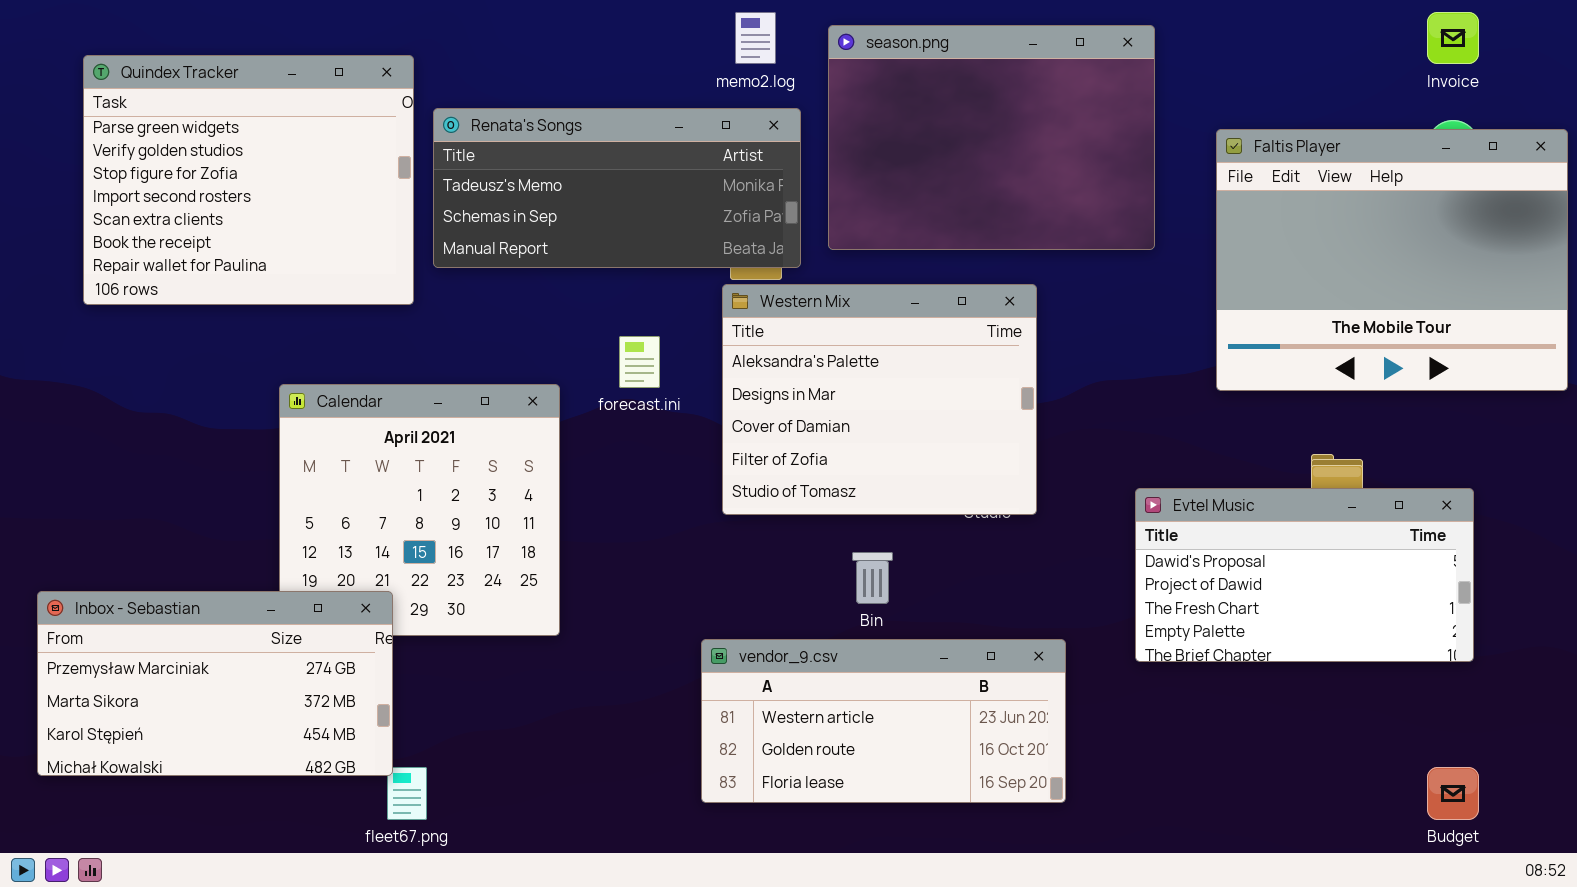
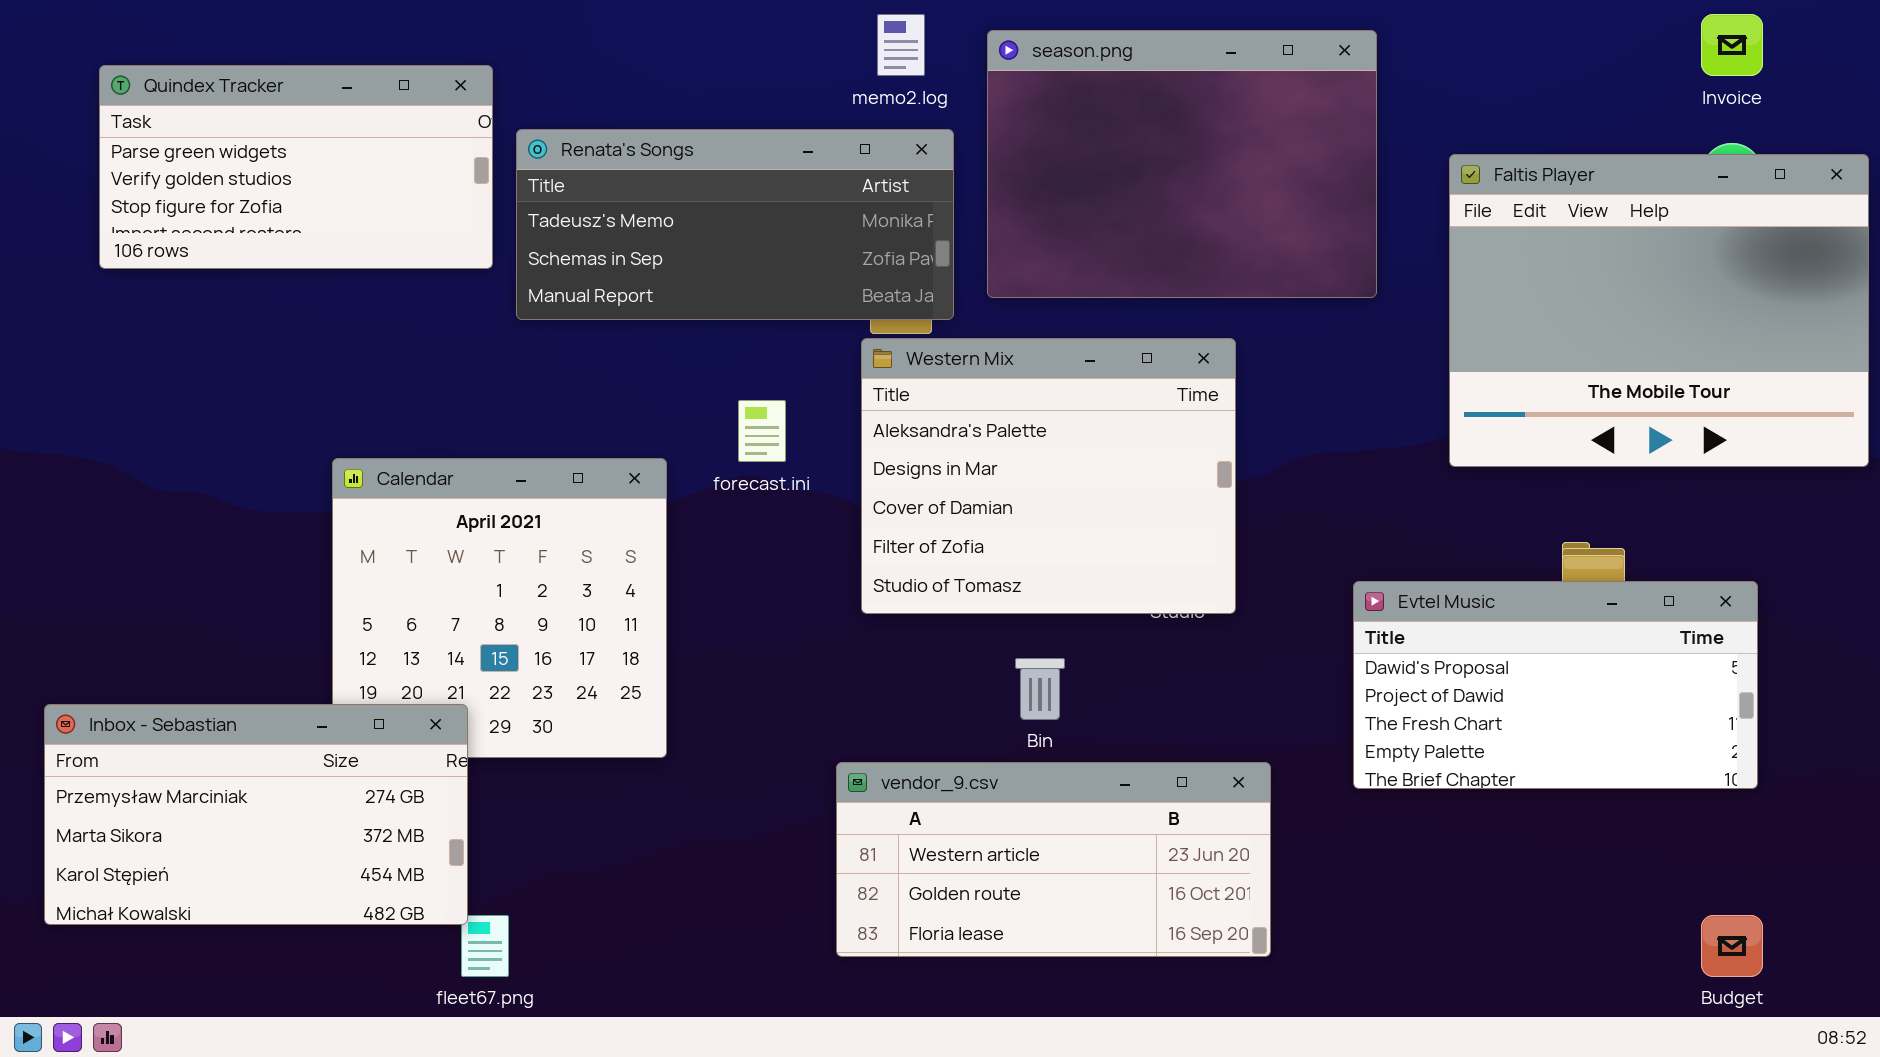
Quindex Tracker: [83,55,414,305] -> [99,65,493,269], resized

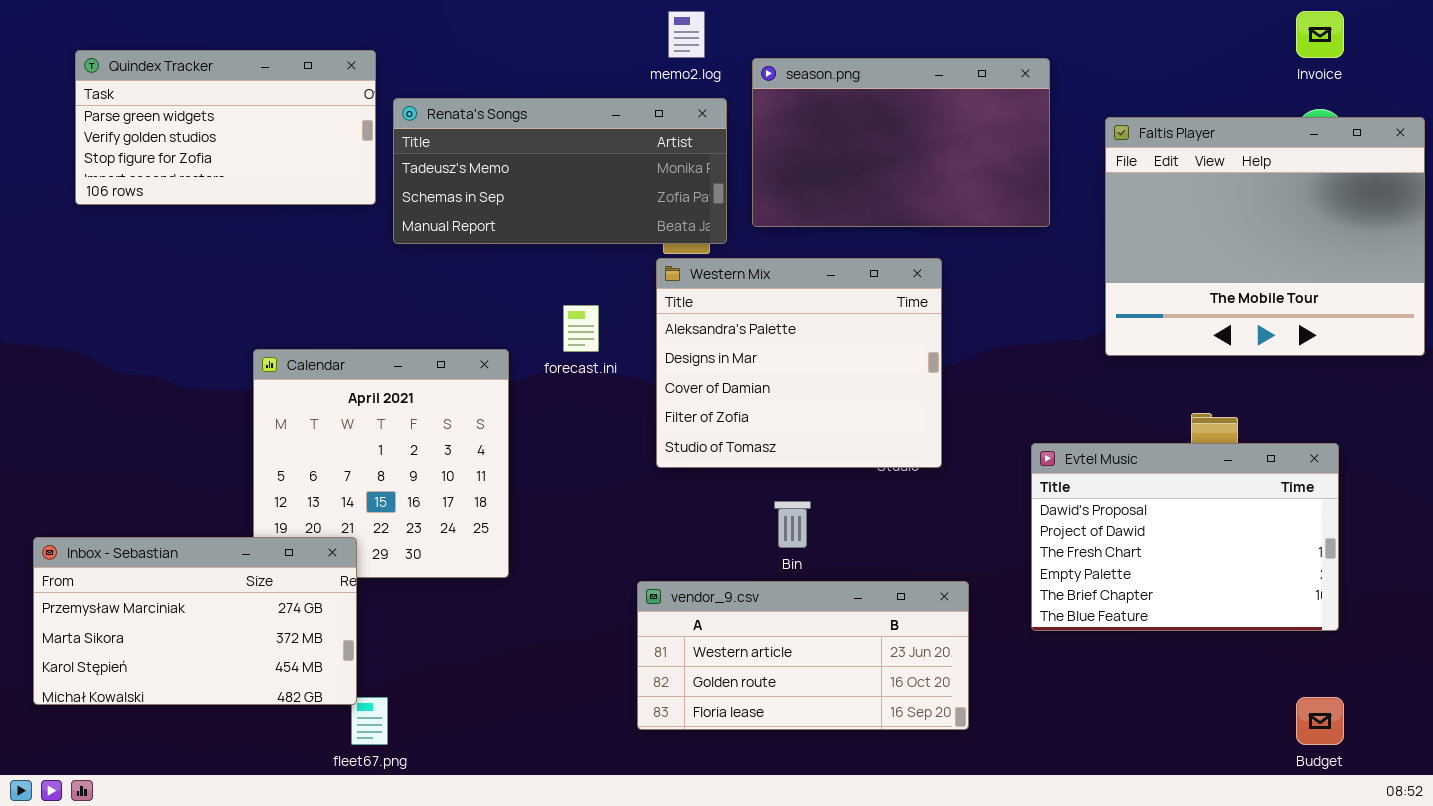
season.png: [987,30,1377,298] -> [752,58,1050,227], resized
Evtel Music: [1353,581,1758,789] -> [1031,443,1339,631], resized

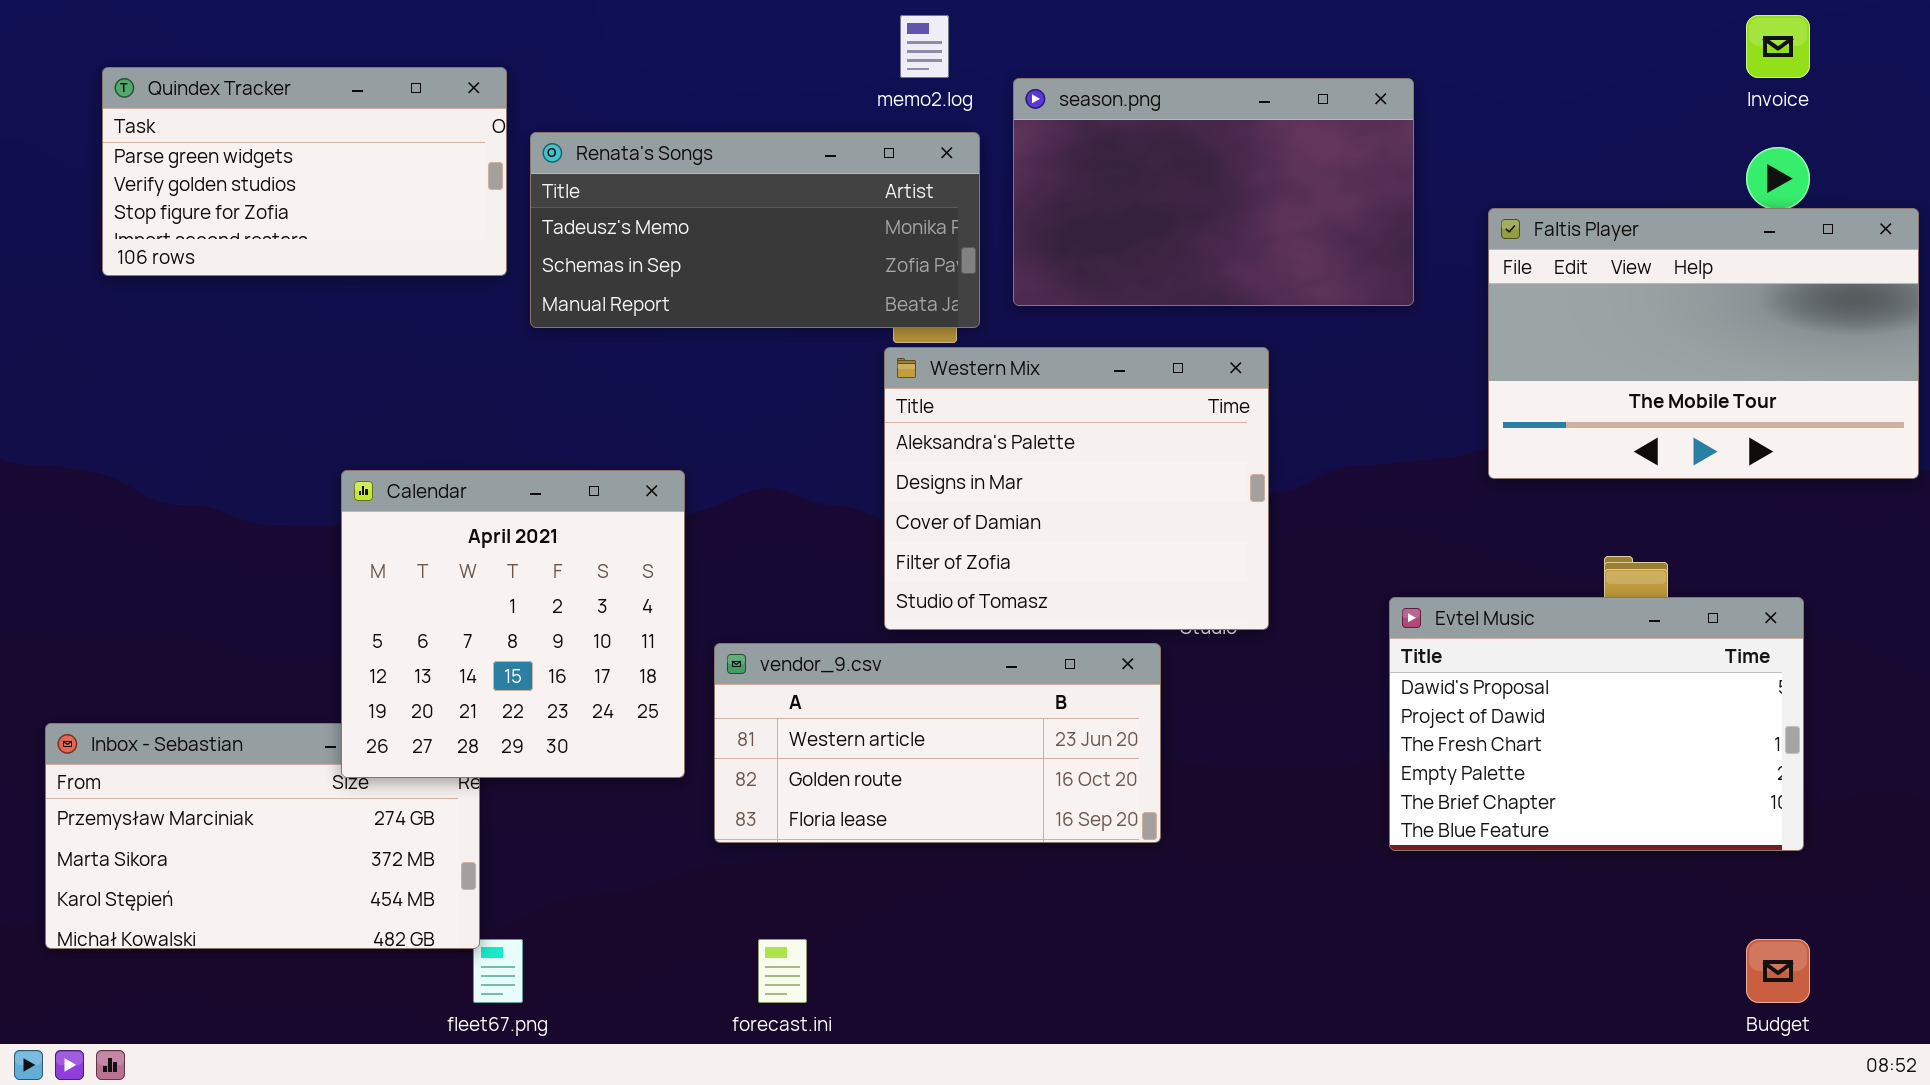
Faltis Player: [1105,117,1425,356] -> [1488,208,1919,479], resized
forecast.ini: [563,305,599,352] -> [758,939,807,1003], moved
Calendar: [253,349,509,578] -> [341,470,685,778], raised
vendor_9.csv: [637,581,969,730] -> [714,643,1161,843], moved

